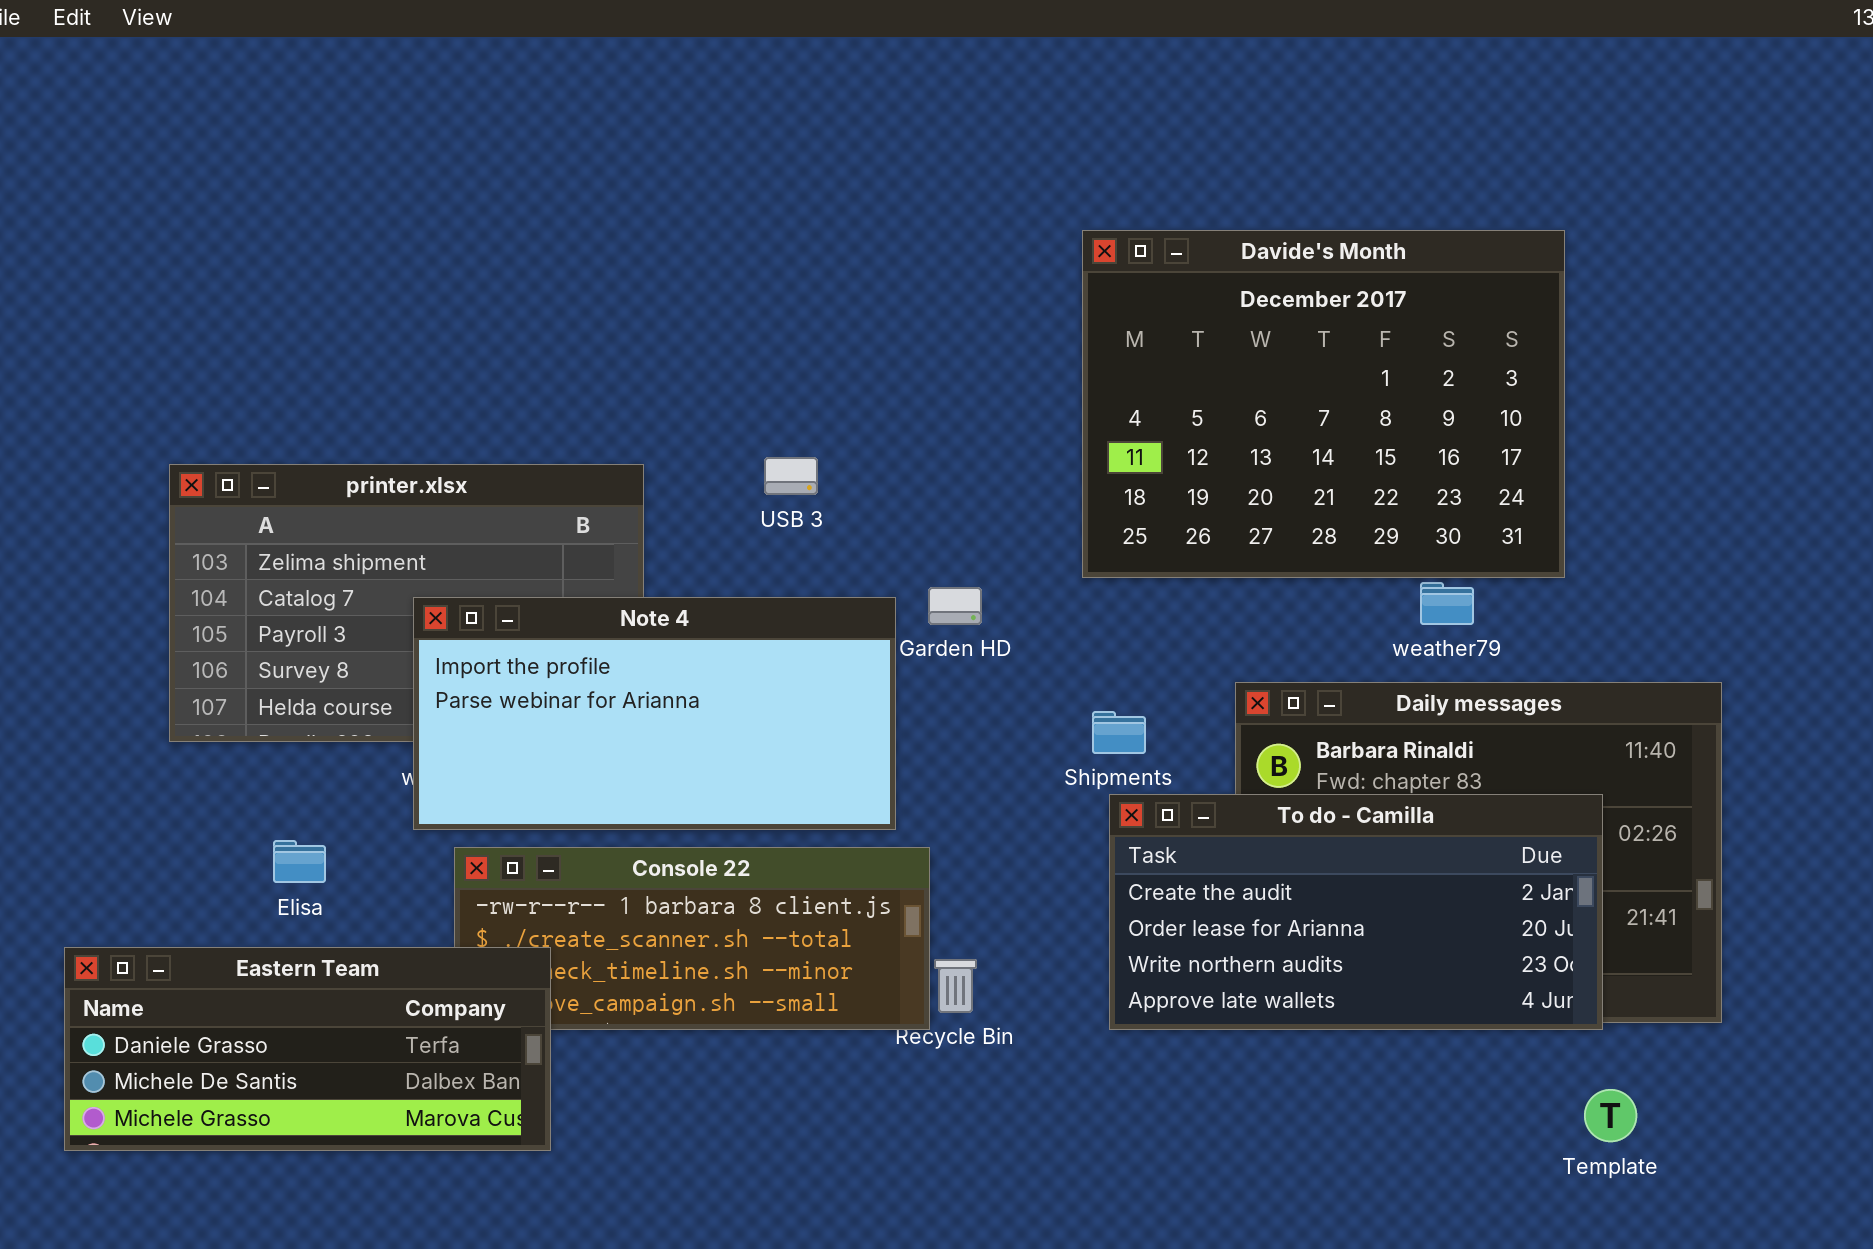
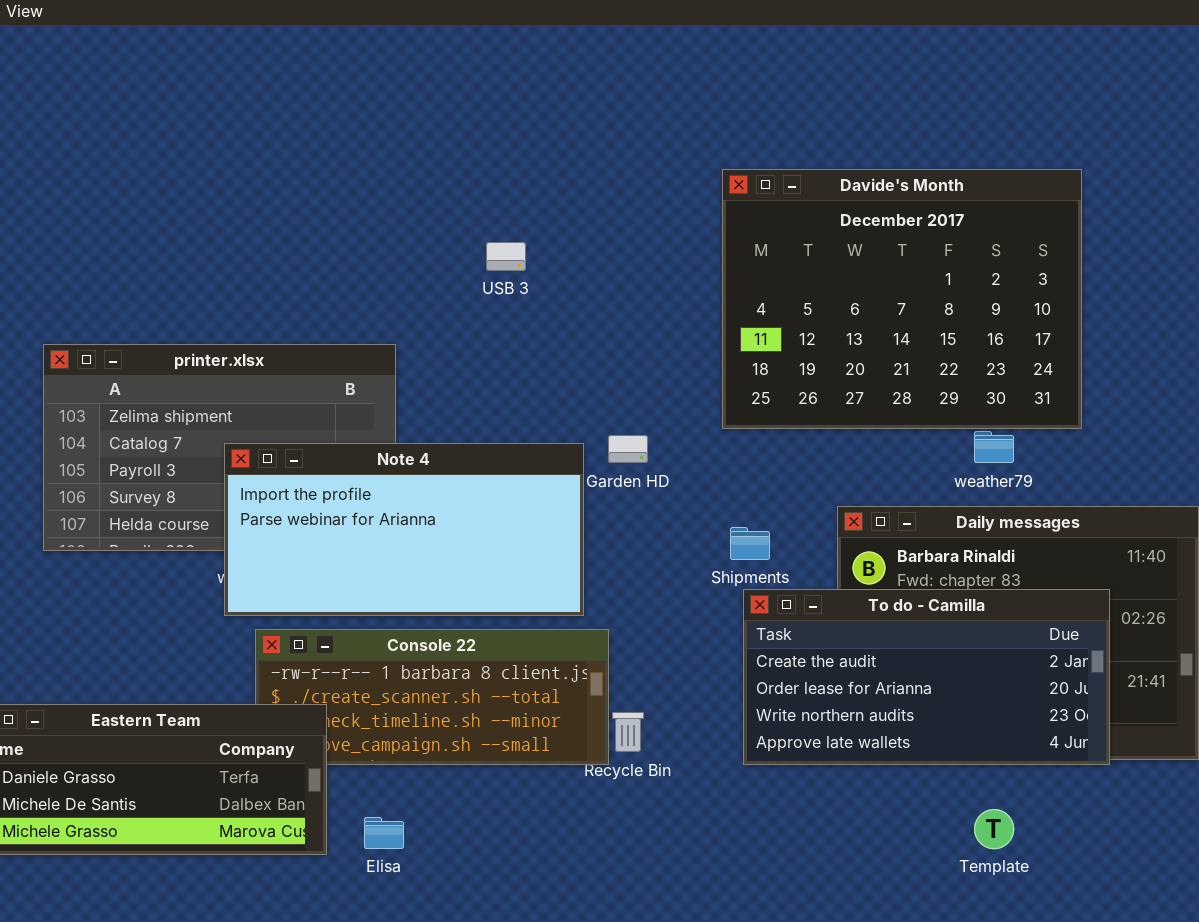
USB 3: [764,457,818,495] -> [486,242,526,271], moved
Elisa: [273,840,326,883] -> [364,817,404,849], moved
Template: [1584,1089,1637,1142] -> [974,809,1014,849], moved

